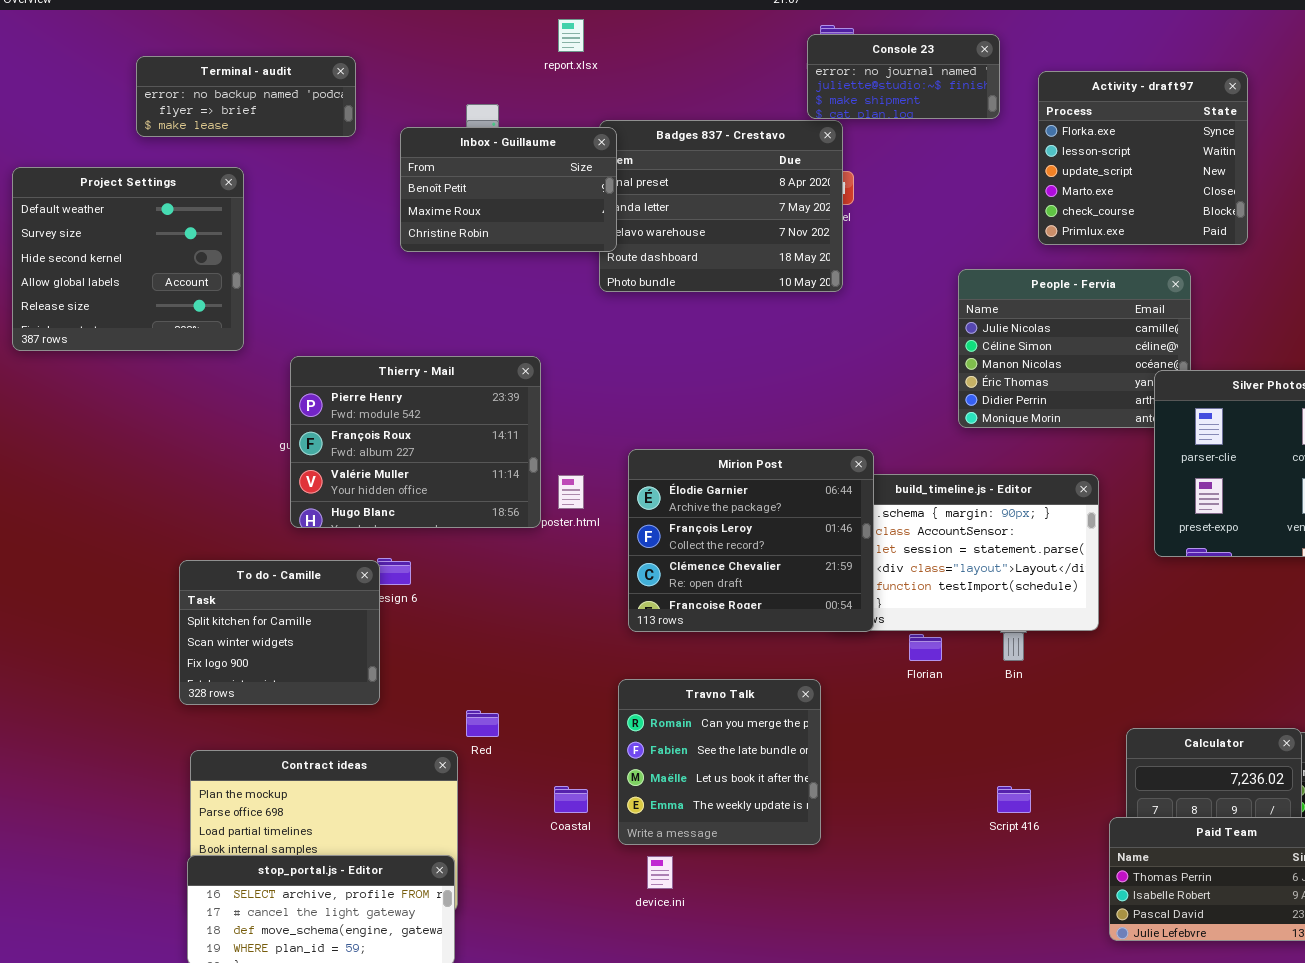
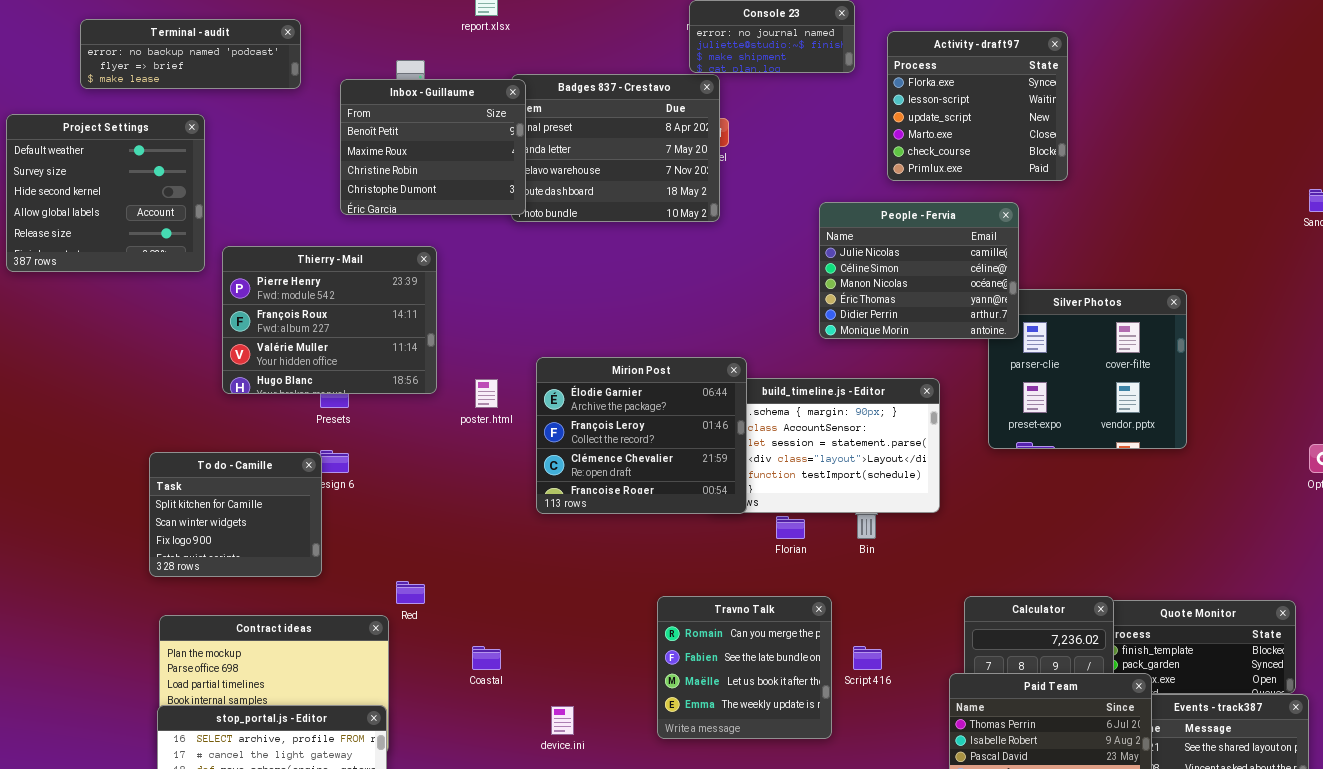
Terminal - audit: [136,56,356,137] -> [80,19,301,89], resized
Inbox - Guillaume: [400,127,617,252] -> [340,79,526,215], resized
People - Fervia: [958,269,1191,428] -> [819,202,1019,339], raised
Thierry - Mail: [290,356,541,528] -> [222,246,437,394], moved
Travno Talk: [618,679,821,845] -> [657,596,832,739], moved

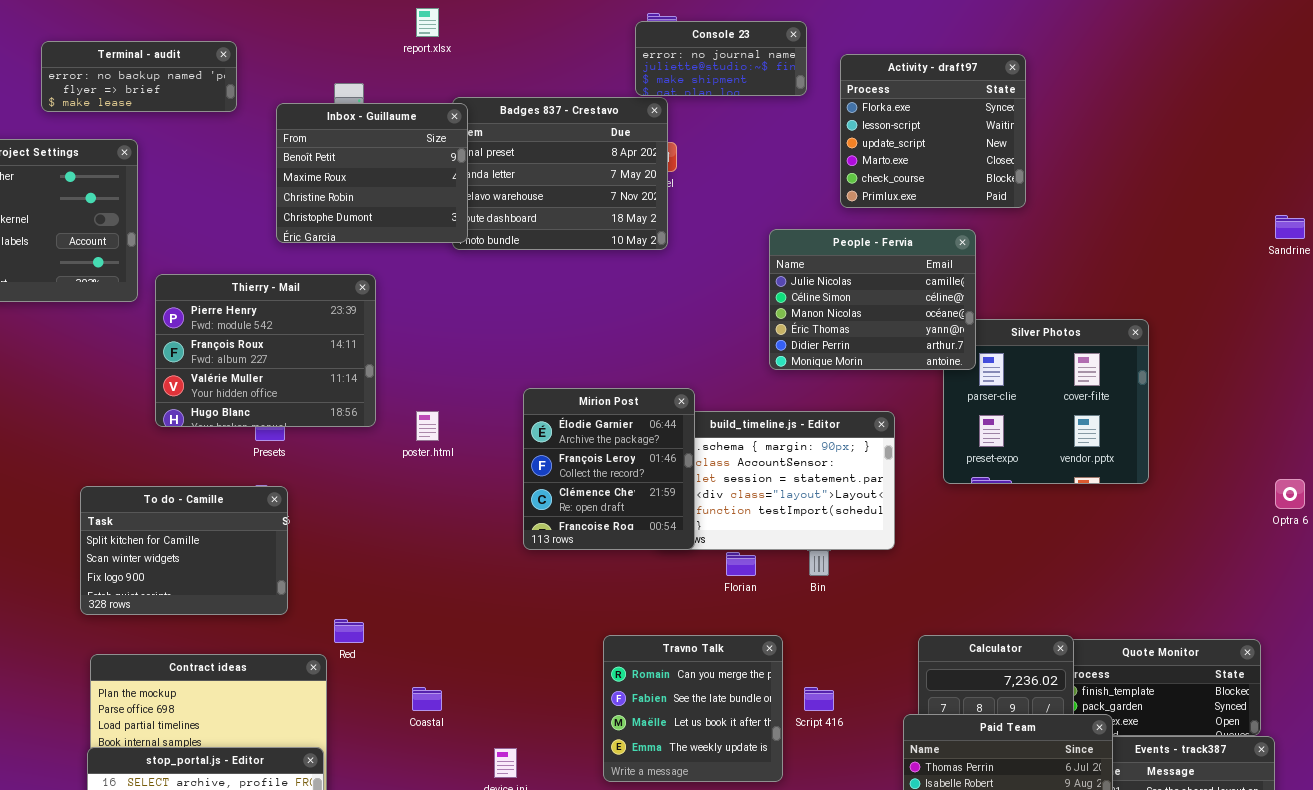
Terminal - audit: [80,19,301,89] -> [41,41,237,112], resized
Mirion Post: [536,357,747,514] -> [523,388,695,550], resized
To do - Camille: [149,452,322,577] -> [80,486,288,615], resized

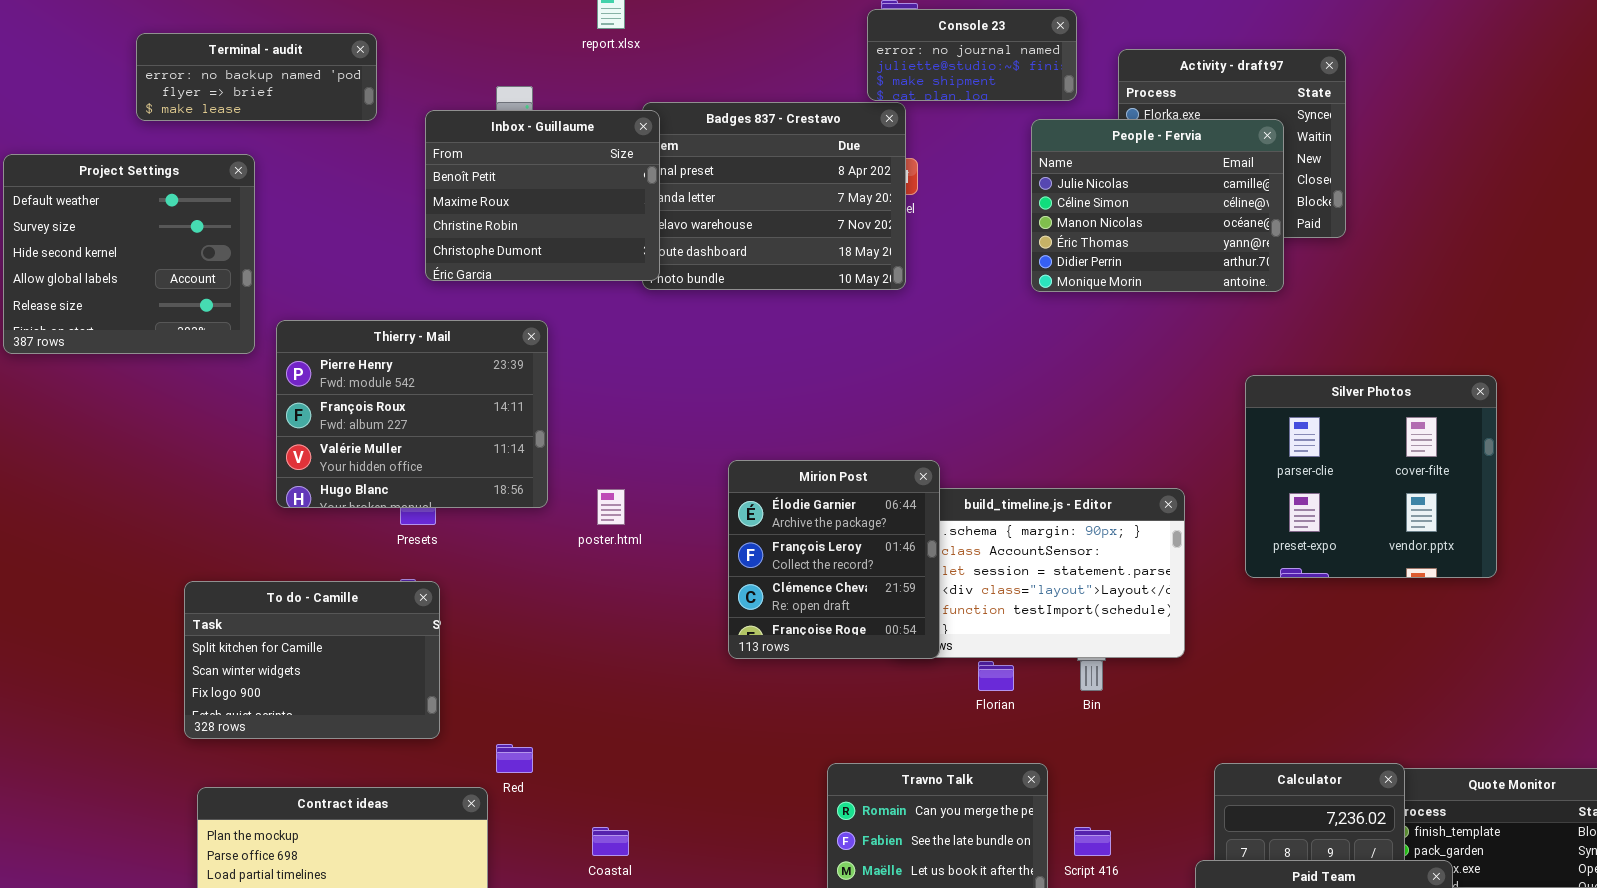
People - Fervia: [769,229,976,370] -> [1031,119,1284,292], moved

